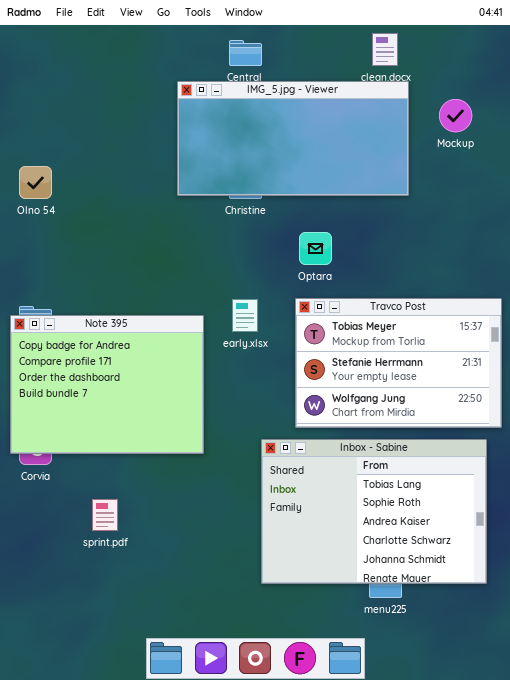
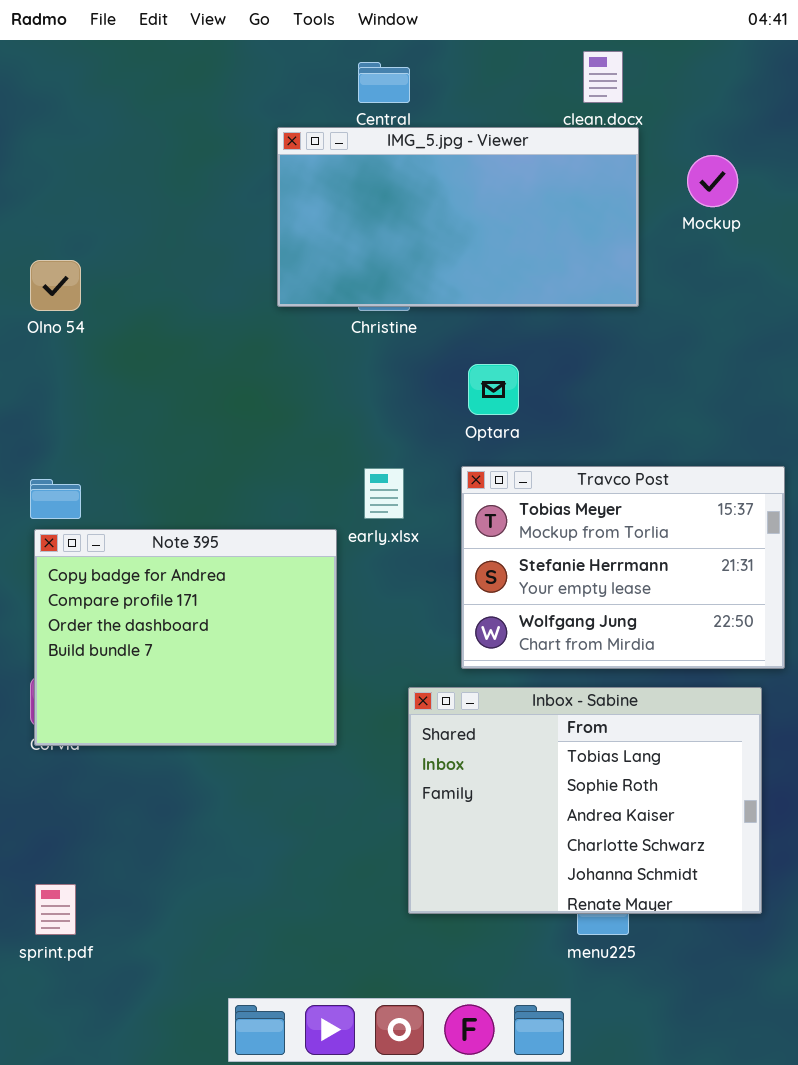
Note 395: [10,315,204,454] -> [34,529,337,746], moved
sprint.pdf: [92,499,118,531] -> [35,884,76,935], moved

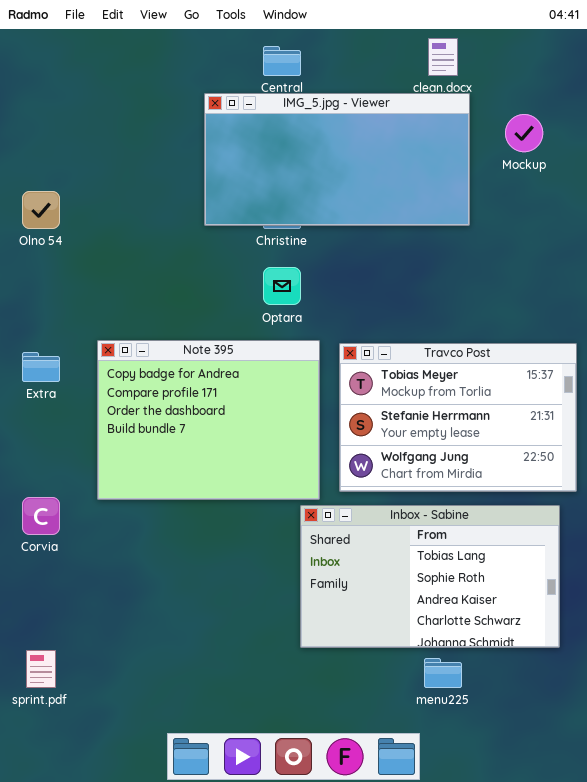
Optara: [468,364,519,415] -> [263,267,301,305], moved
Note 395: [34,529,337,746] -> [97,340,320,500], moved
Inbox - Sabine: [408,687,762,914] -> [300,505,560,648], resized

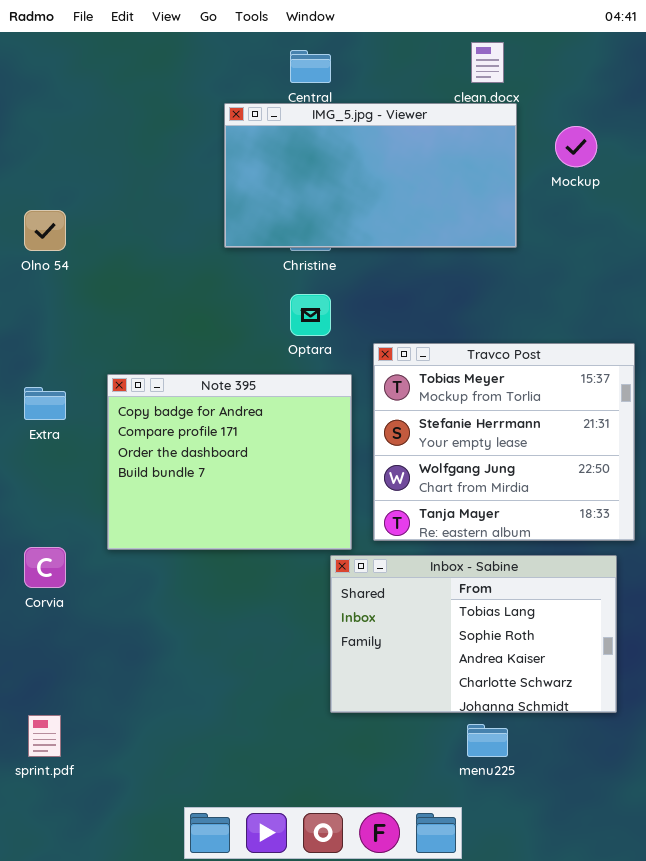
Travco Post: [339,343,577,492] -> [373,343,635,541], resized

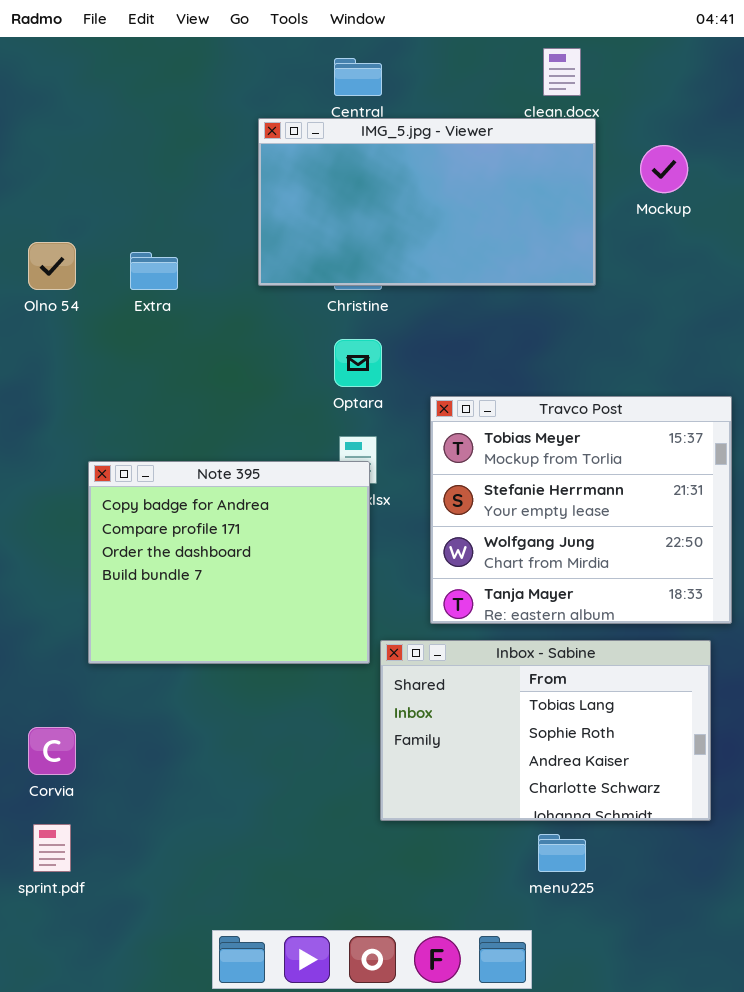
Note 395: [107,374,352,550] -> [88,461,370,664], moved
Extra: [24,387,66,420] -> [130,252,178,290], moved
Corvia: [24,547,66,588] -> [28,727,76,775], moved

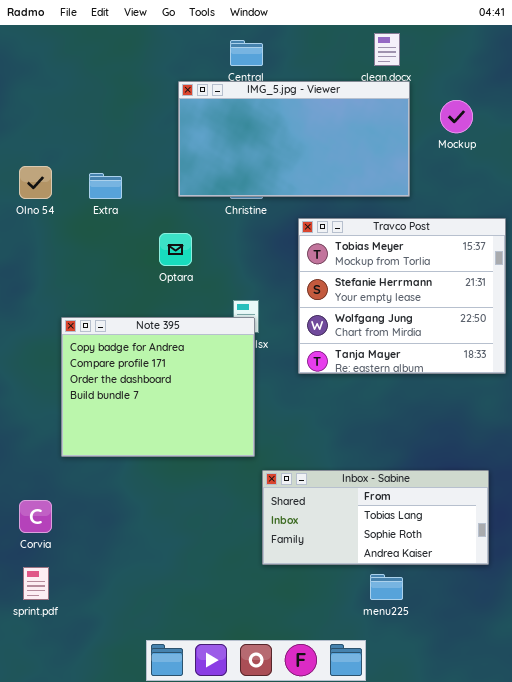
Optara: [334,339,382,387] -> [159,233,192,266], moved
Travco Post: [430,396,732,624] -> [298,218,506,374], moved
Inbox - Sabine: [380,640,711,821] -> [262,470,489,565], resized

